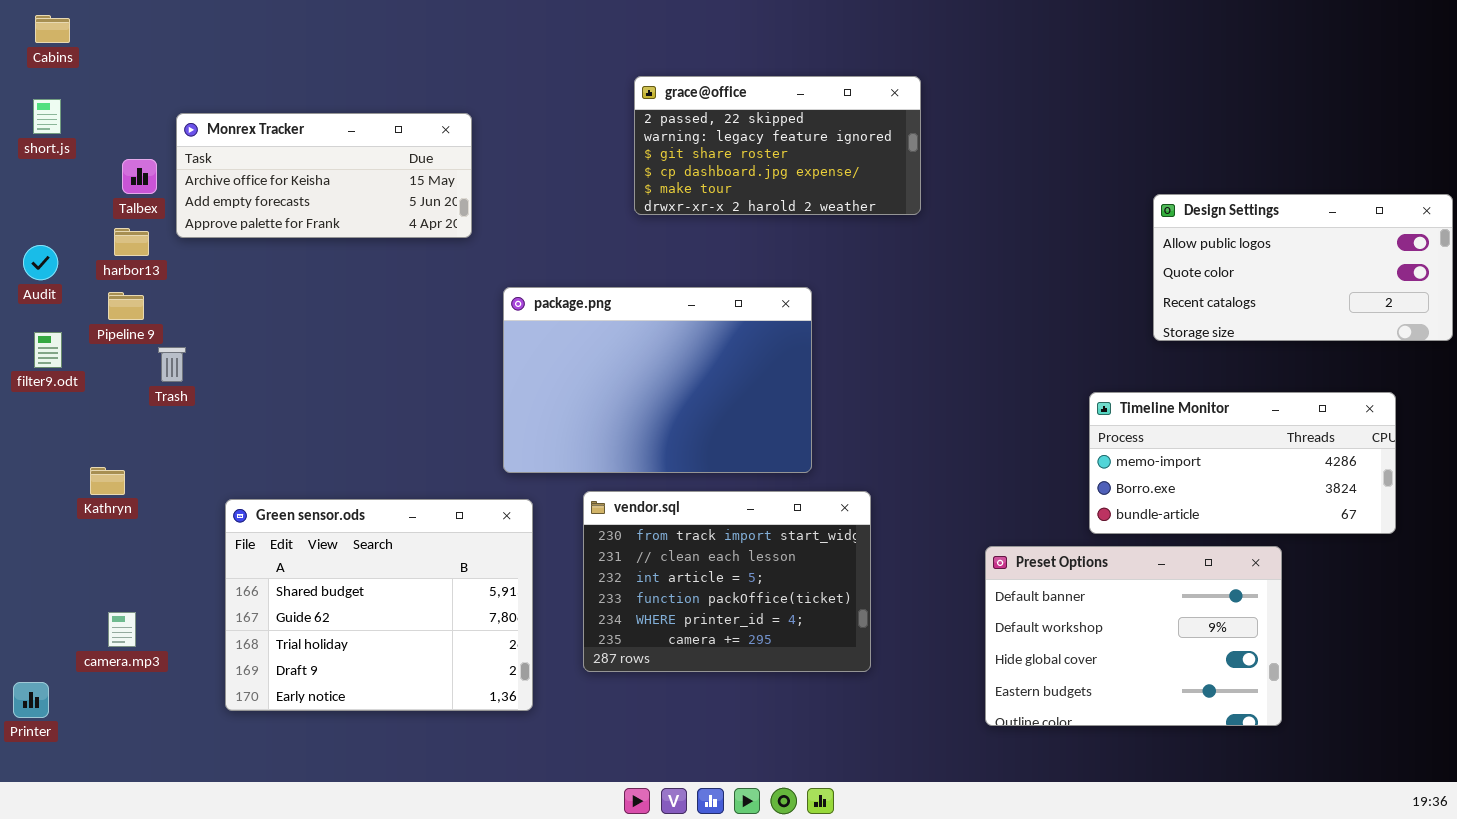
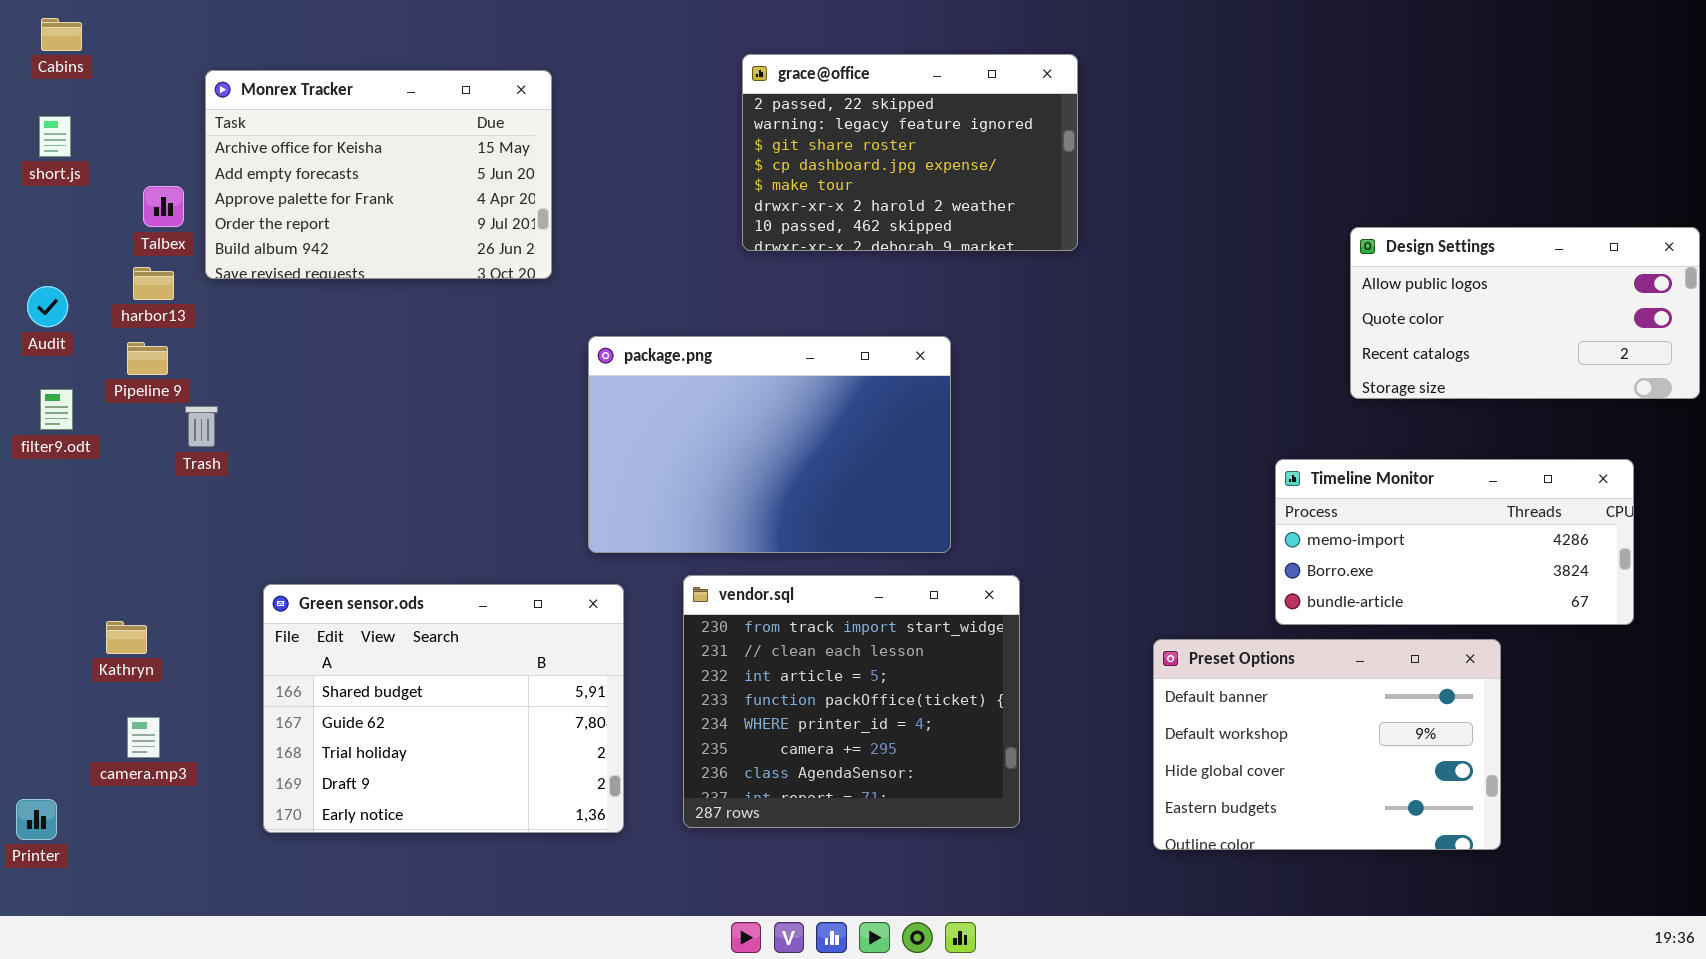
grace@office: [634,76,921,215] -> [742,54,1078,251], resized
Monrex Tracker: [176,113,472,238] -> [205,70,552,279], resized
Kathryn: [90,467,125,495] -> [106,621,147,654], moved
vendor.sql: [583,491,871,672] -> [683,575,1020,828], resized

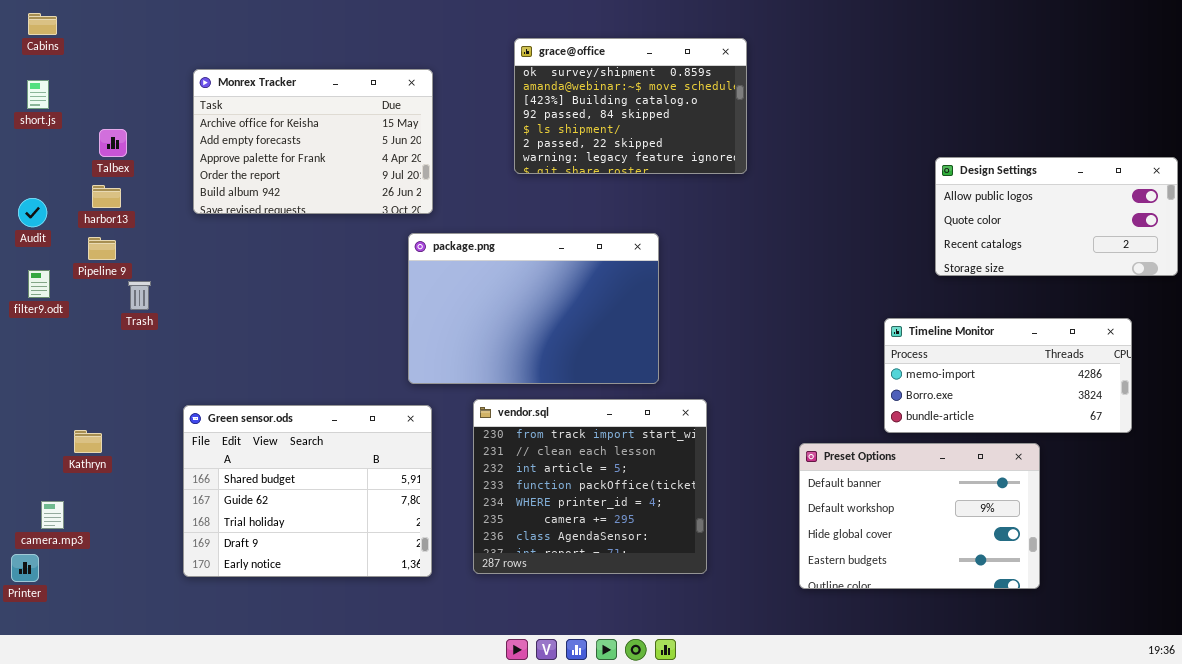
grace@office: [742,54,1078,251] -> [514,38,747,174], scrolled up 5 rows
Monrex Tracker: [205,70,552,279] -> [193,69,433,214], moved
camera.mp3: [127,717,160,758] -> [41,501,64,529], moved

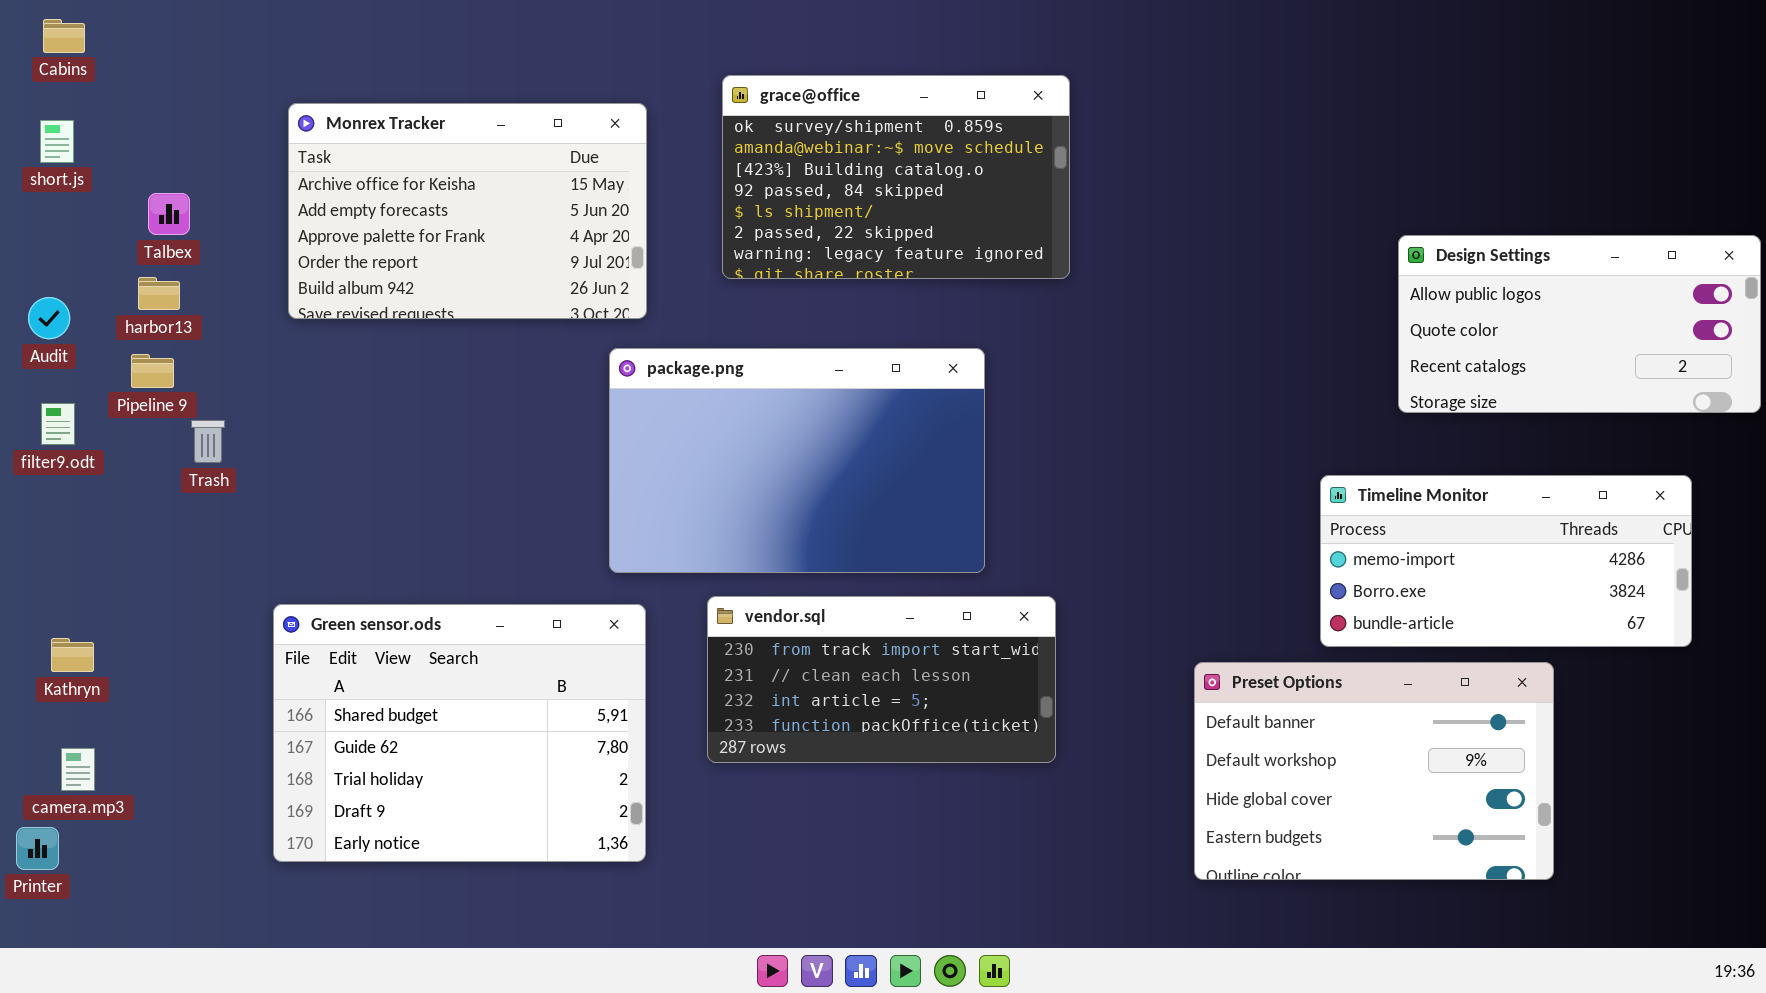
grace@office: [514,38,747,174] -> [722,75,1070,279], moved
vendor.sql: [473,399,707,574] -> [707,596,1056,763], resized
Kathryn: [74,430,102,453] -> [51,638,94,672], moved

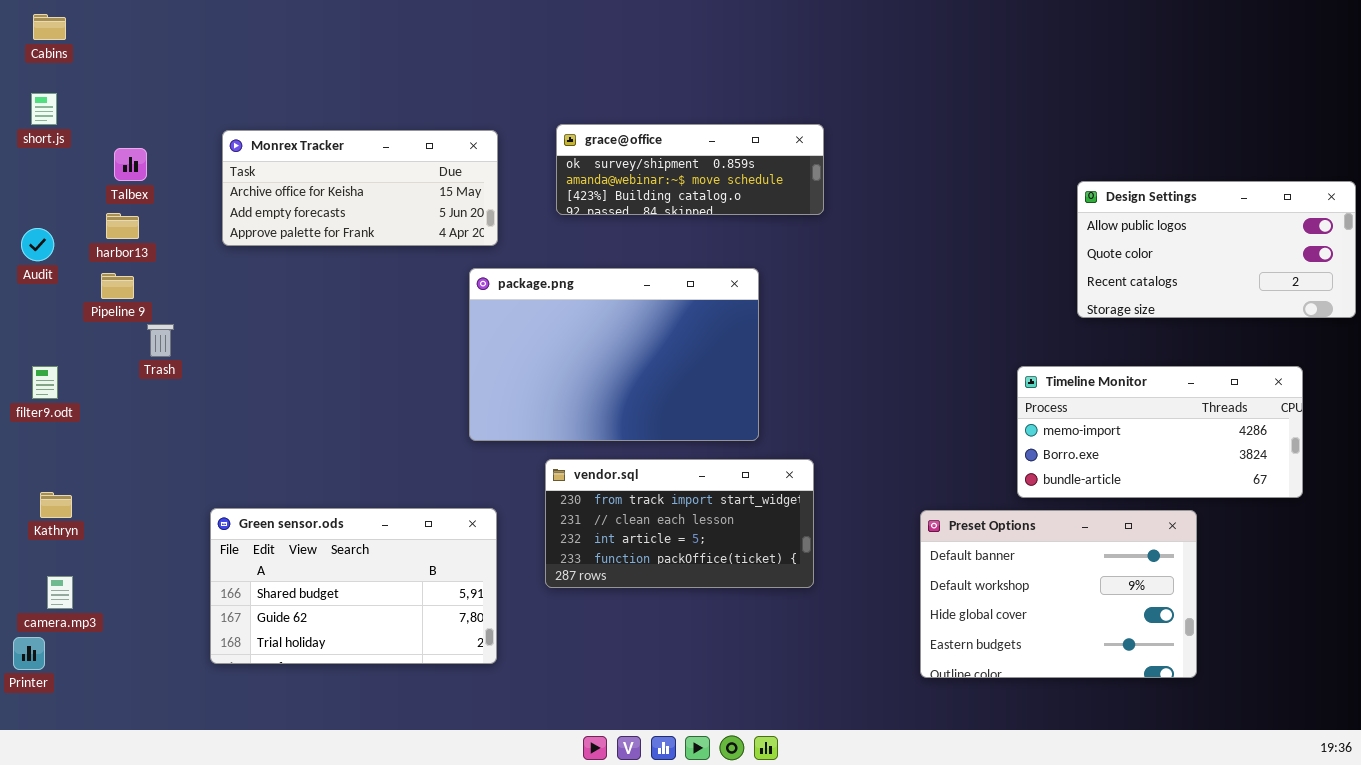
grace@office: [722,75,1070,279] -> [556,124,824,215], resized
Monrex Tracker: [288,103,647,319] -> [222,130,498,246], resized
filter9.odt: [41,403,75,445] -> [32,366,58,399], moved
Green sensor.ods: [273,604,646,862] -> [210,508,497,664], resized

